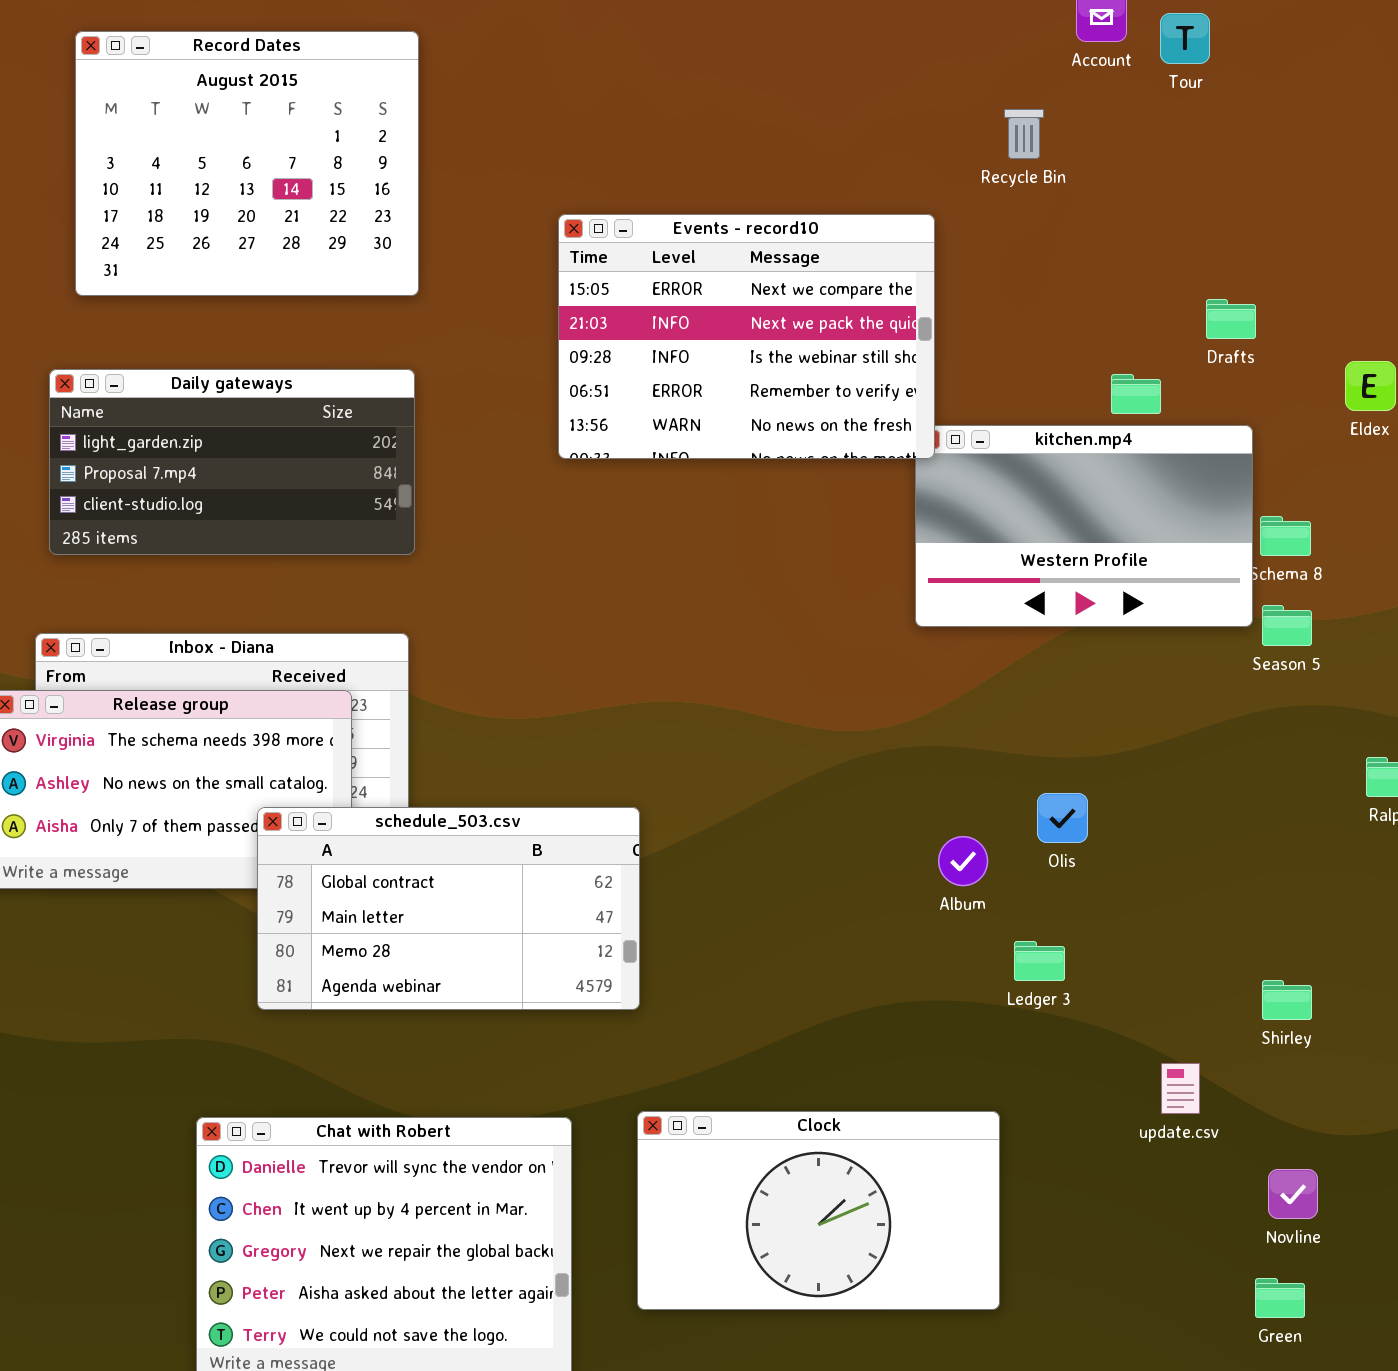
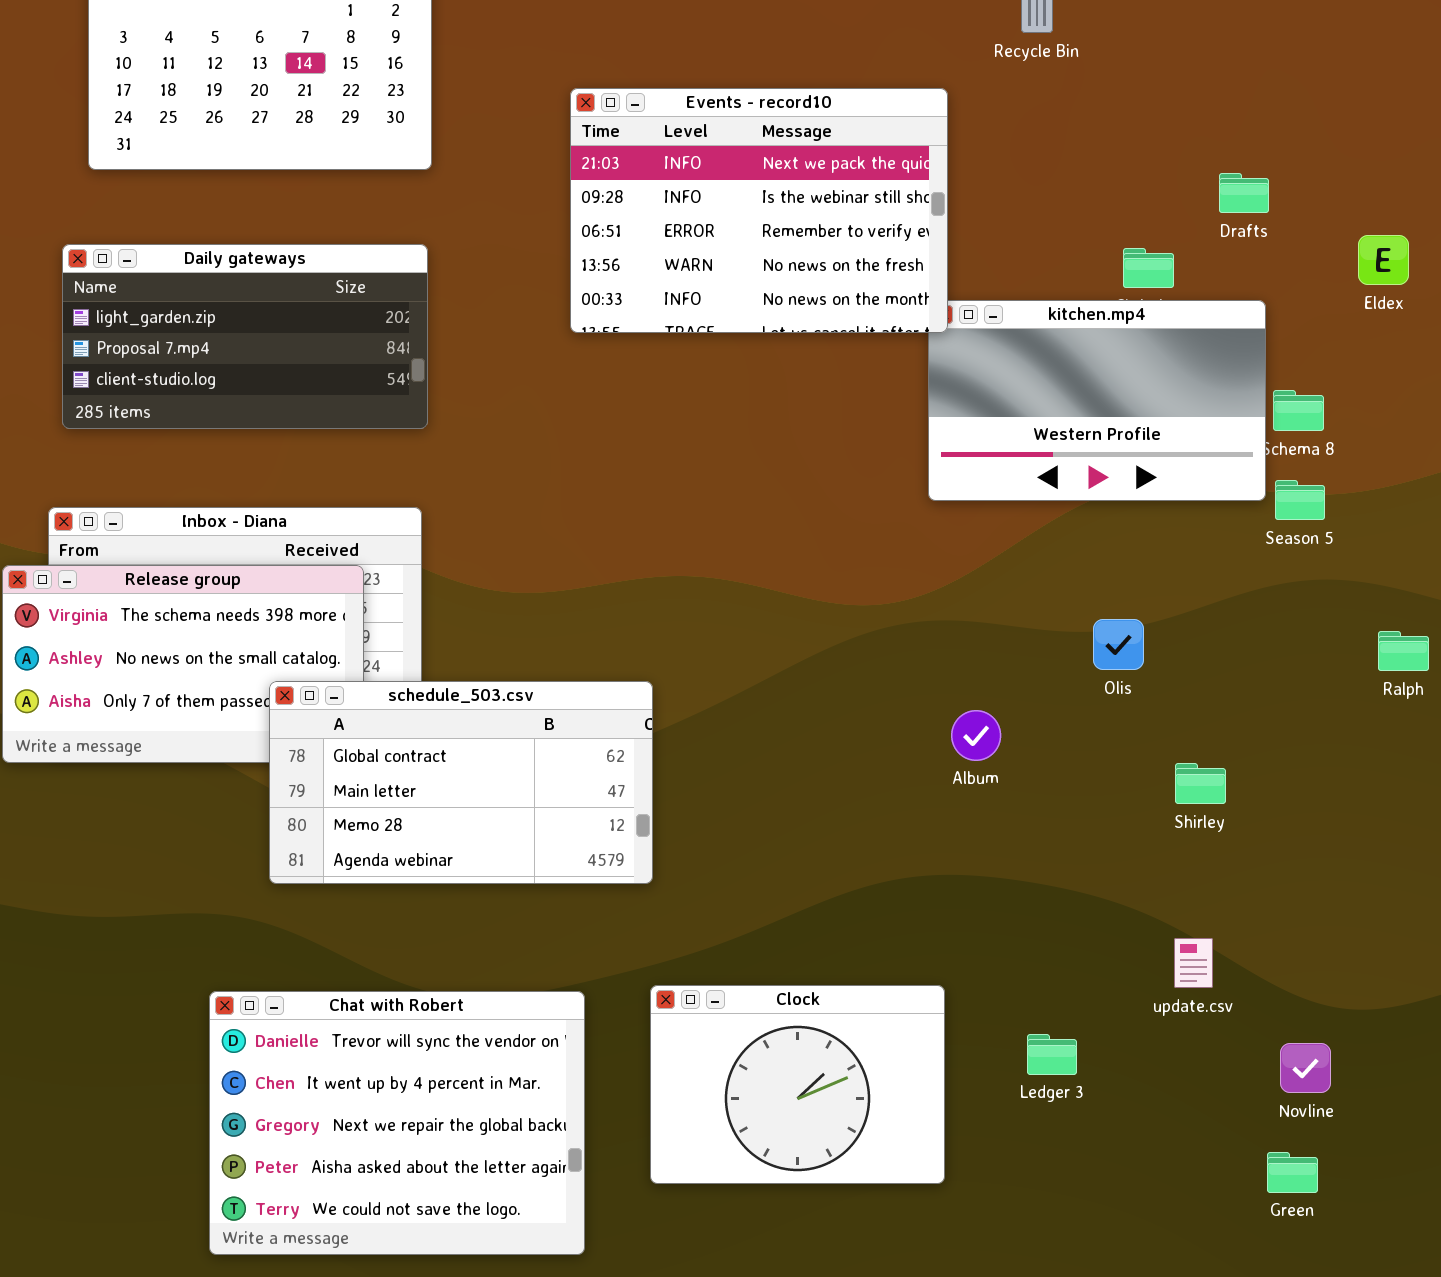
Events - record10: [558,214,935,459] -> [570,88,948,333], scrolled down 1 row
Olis: [1037,793,1088,843] -> [1093,619,1144,670], moved
Ledger 3: [1014,941,1065,981] -> [1027,1034,1077,1075], moved
Shirley: [1262,980,1312,1020] -> [1175,763,1226,804], moved
Clock: [637,1111,1000,1310] -> [650,985,945,1184], resized

